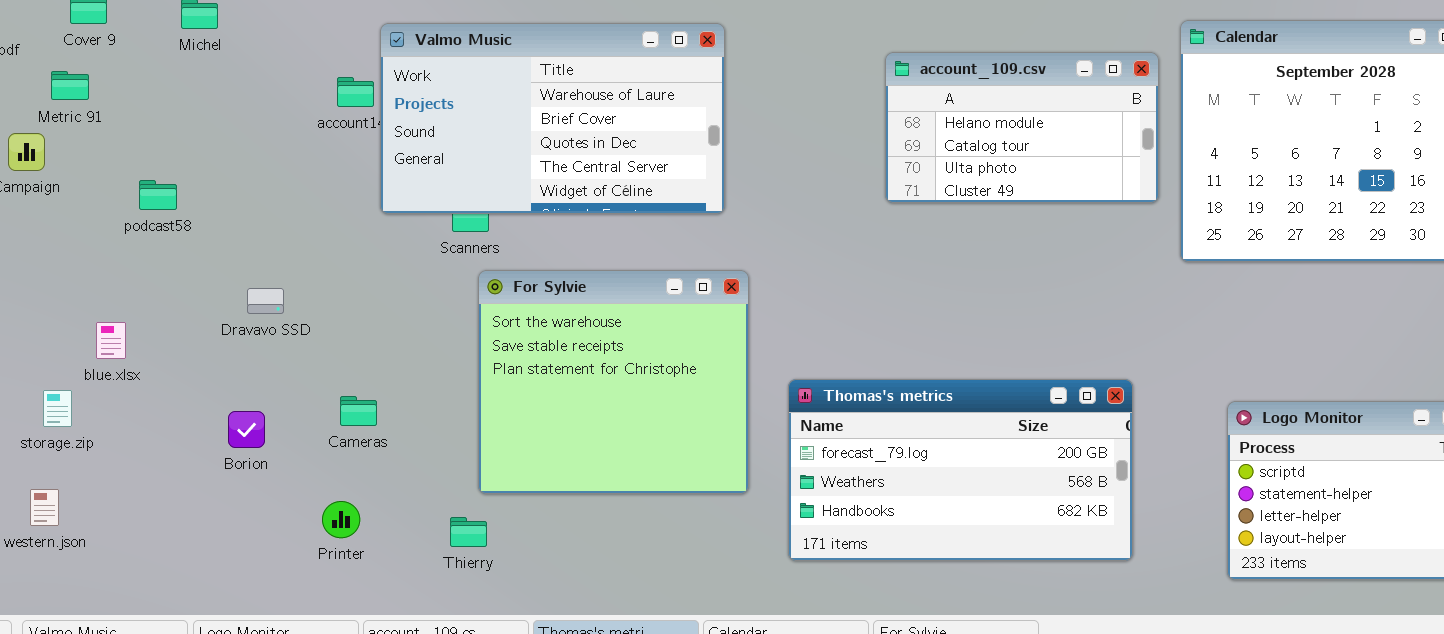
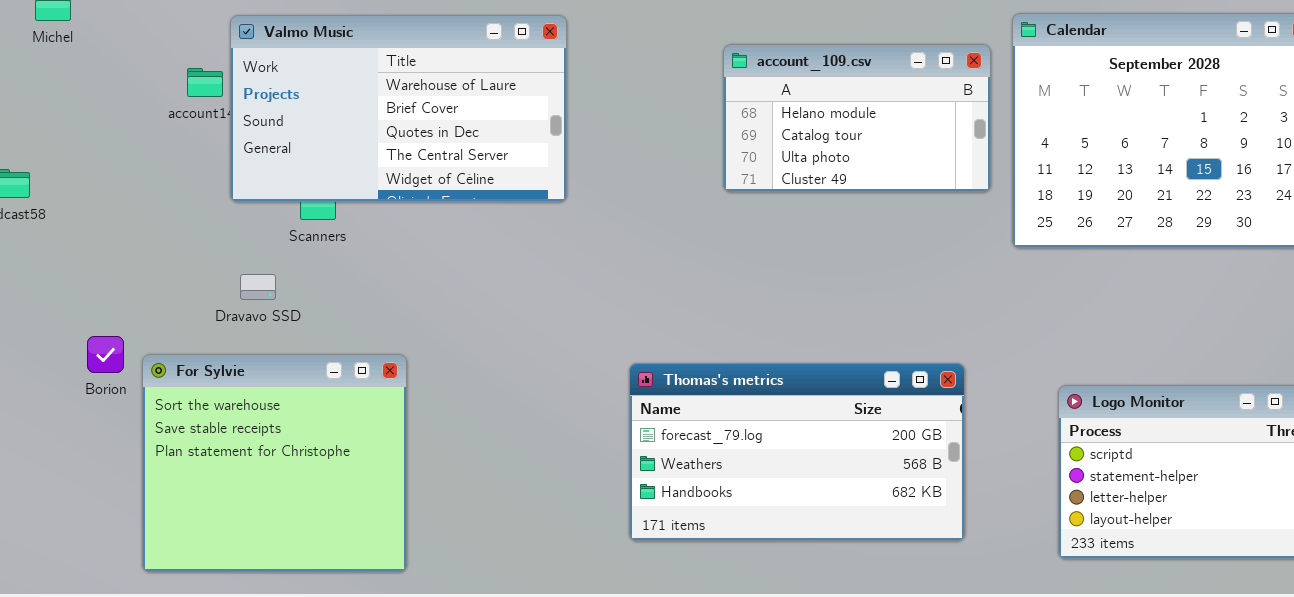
For Sylvie: [478,270,749,494] -> [142,354,407,572], moved
Dravavo SSD: [247,288,284,314] -> [240,274,276,300], moved
Borion: [228,411,265,448] -> [87,336,124,373], moved

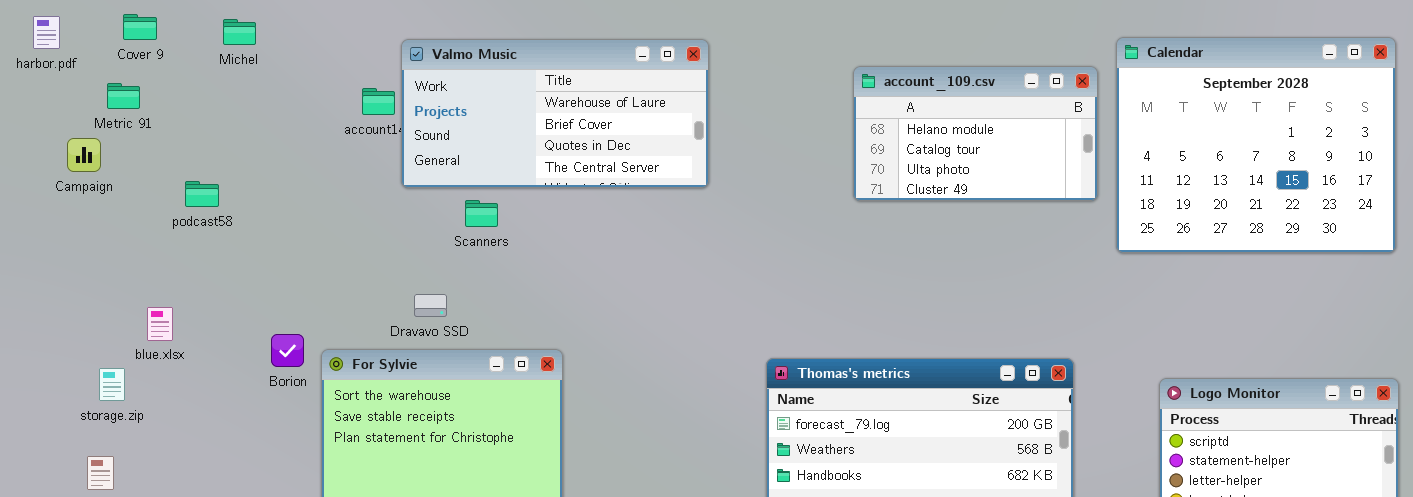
Valmo Music: [230,15,567,202] -> [401,39,709,188], resized
Dravavo SSD: [240,274,276,300] -> [414,294,447,317], moved

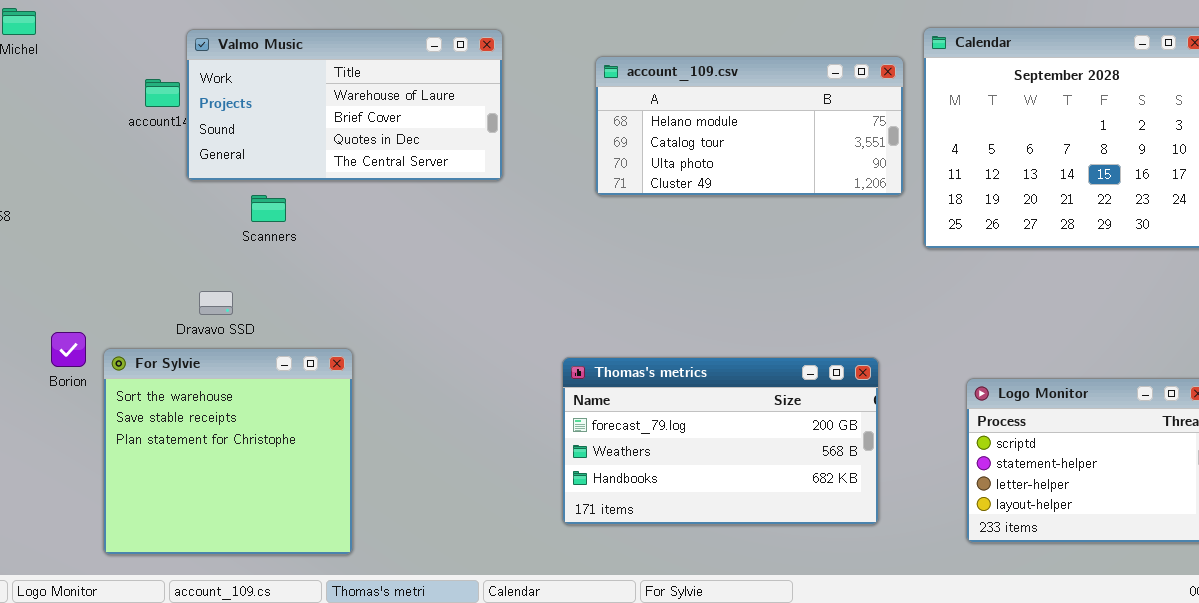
account_109.csv: [853,66,1098,201] -> [595,56,904,196], resized

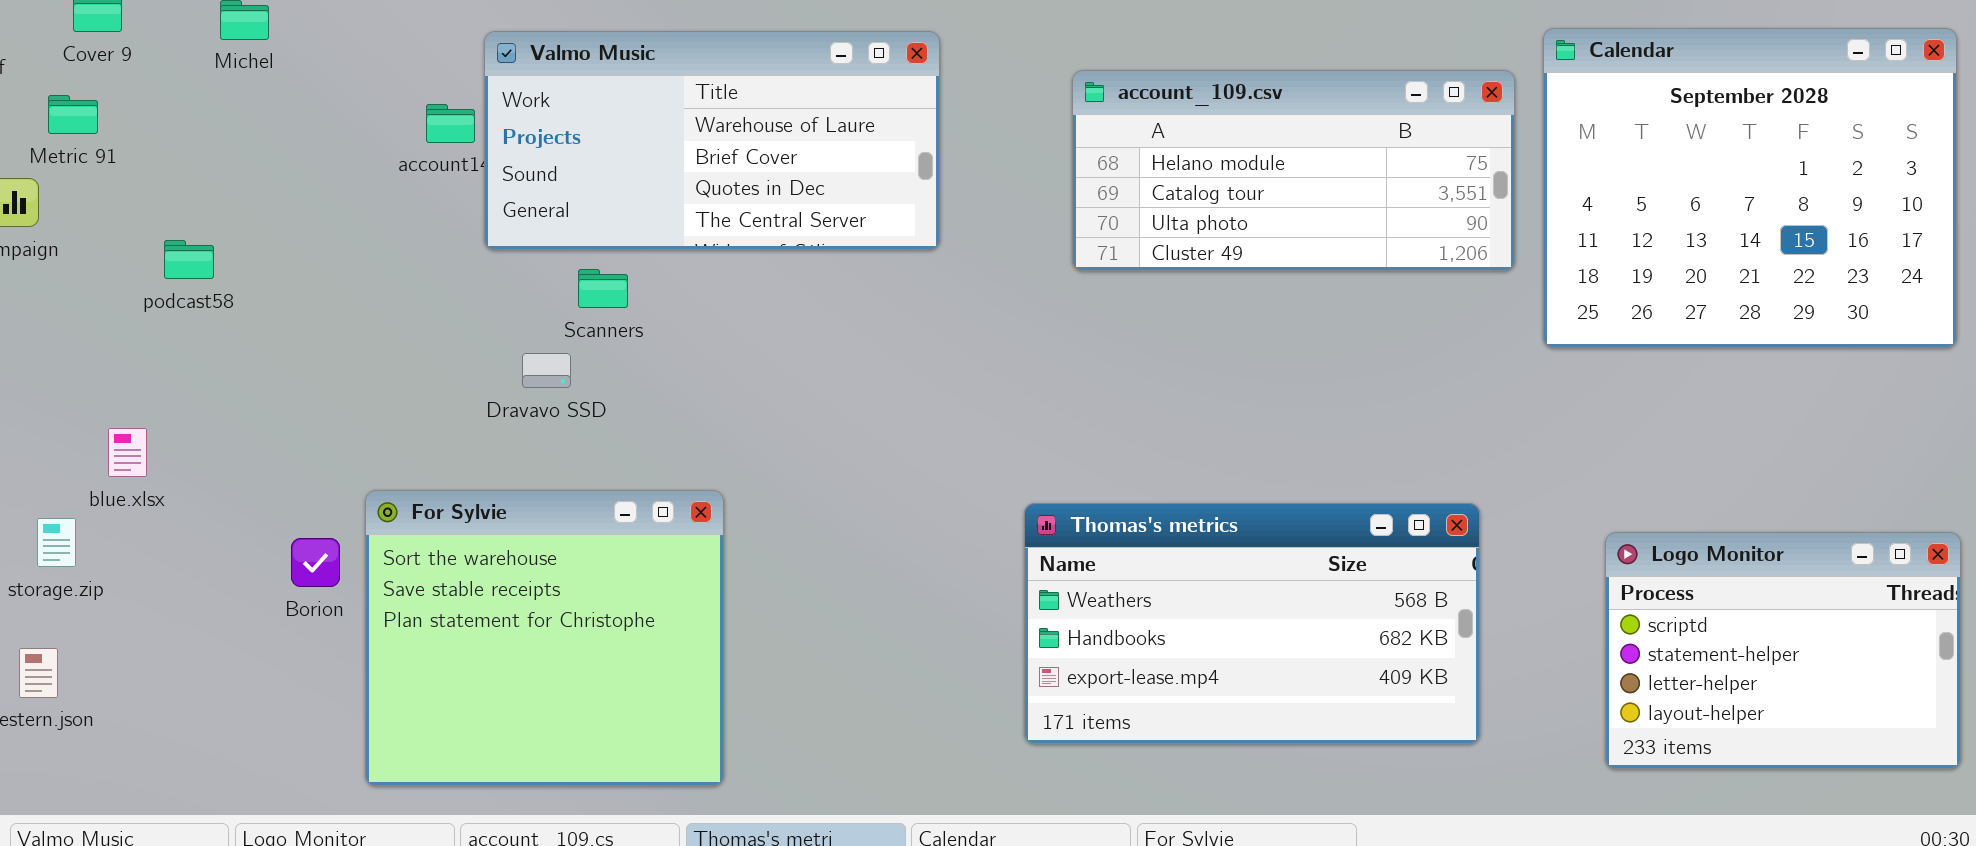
Dravavo SSD: [199,291,233,315] -> [522,353,571,388], moved
Borion: [51,332,86,367] -> [291,538,340,587], moved
Thomas's metrics: [562,357,879,525] -> [1024,503,1480,744], scrolled down 1 row

